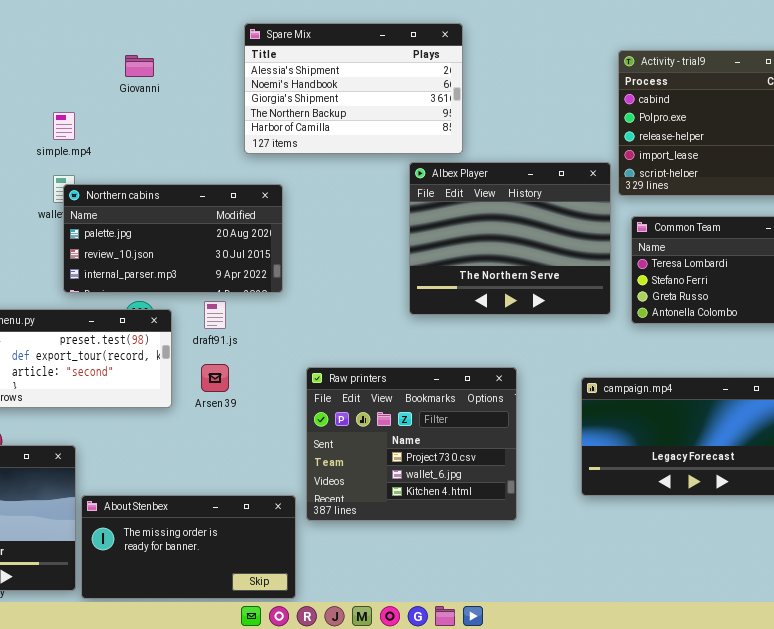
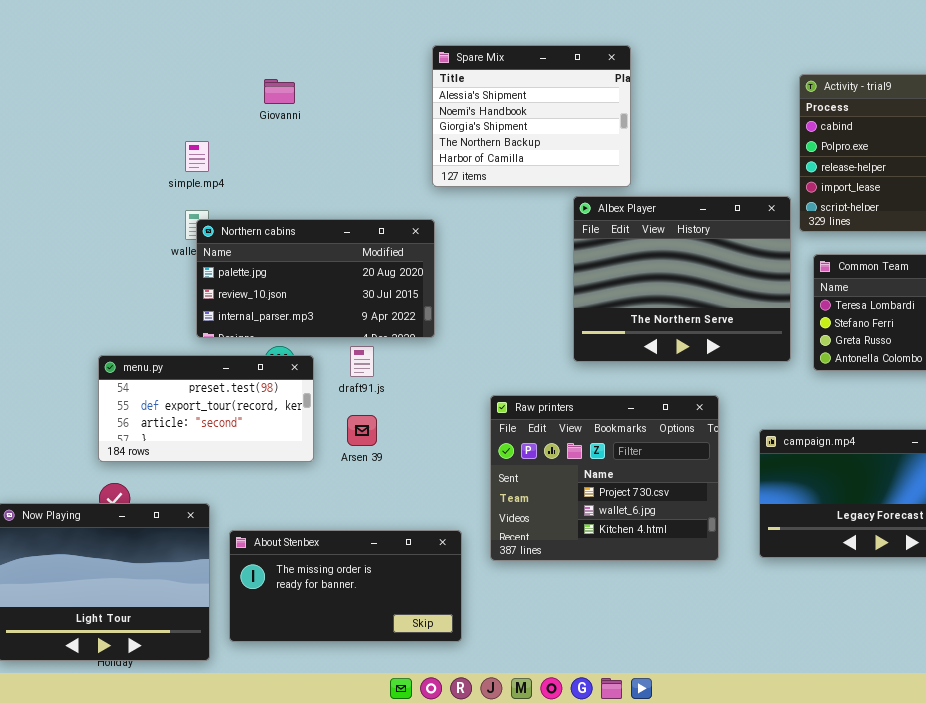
Spare Mix: [244,23,463,154] -> [432,45,631,187], resized
Raw printers: [306,367,517,521] -> [490,395,719,561], moved
About Stenbex: [81,495,296,599] -> [229,530,462,642], moved

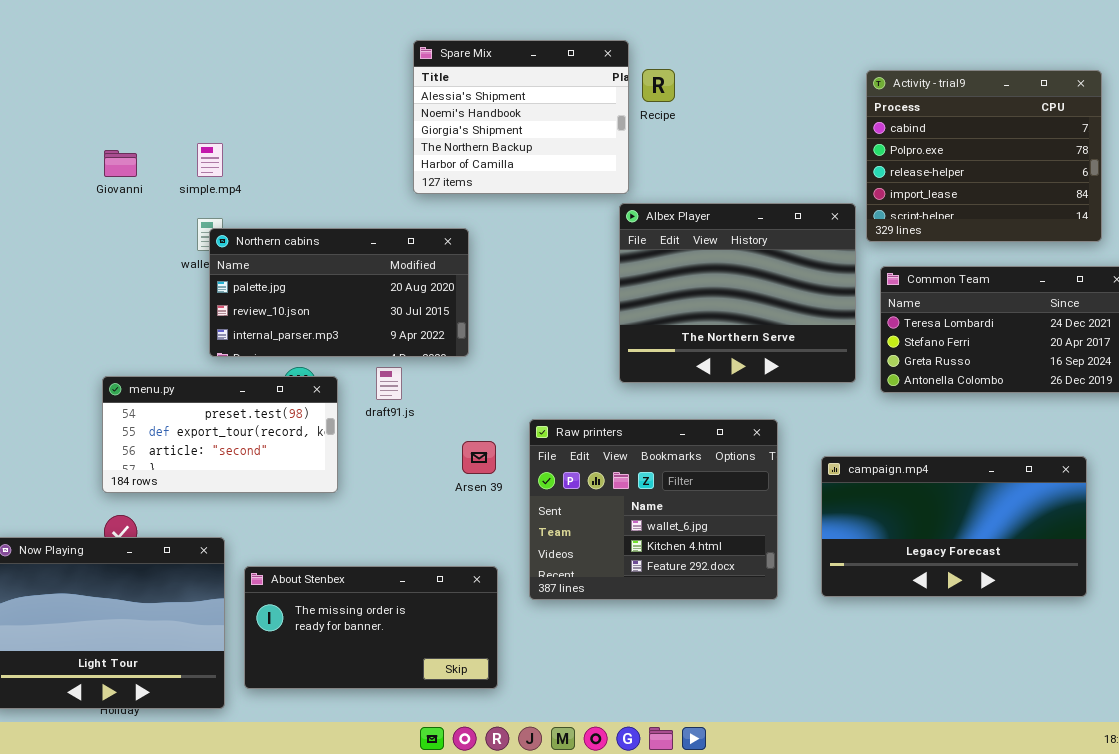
Spare Mix: [432,45,631,187] -> [413,40,629,194], moved
Giovanni: [264,79,295,104] -> [104,150,137,177], moved
Raw printers: [490,395,719,561] -> [529,419,778,600], scrolled down 1 row
Arsen 39: [347,415,377,446] -> [462,441,496,474], moved

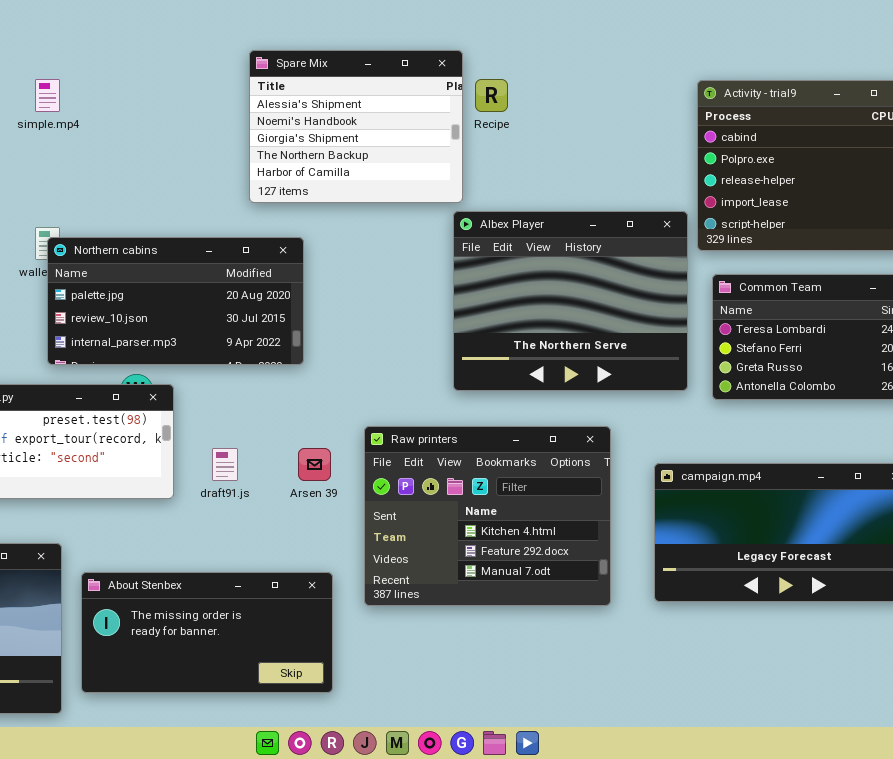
simple.mp4: [197,143,223,177] -> [35,79,60,112], moved
draft91.js: [376,367,402,400] -> [212,448,238,481], moved
Raw printers: [529,419,778,600] -> [364,426,611,606], scrolled down 1 row

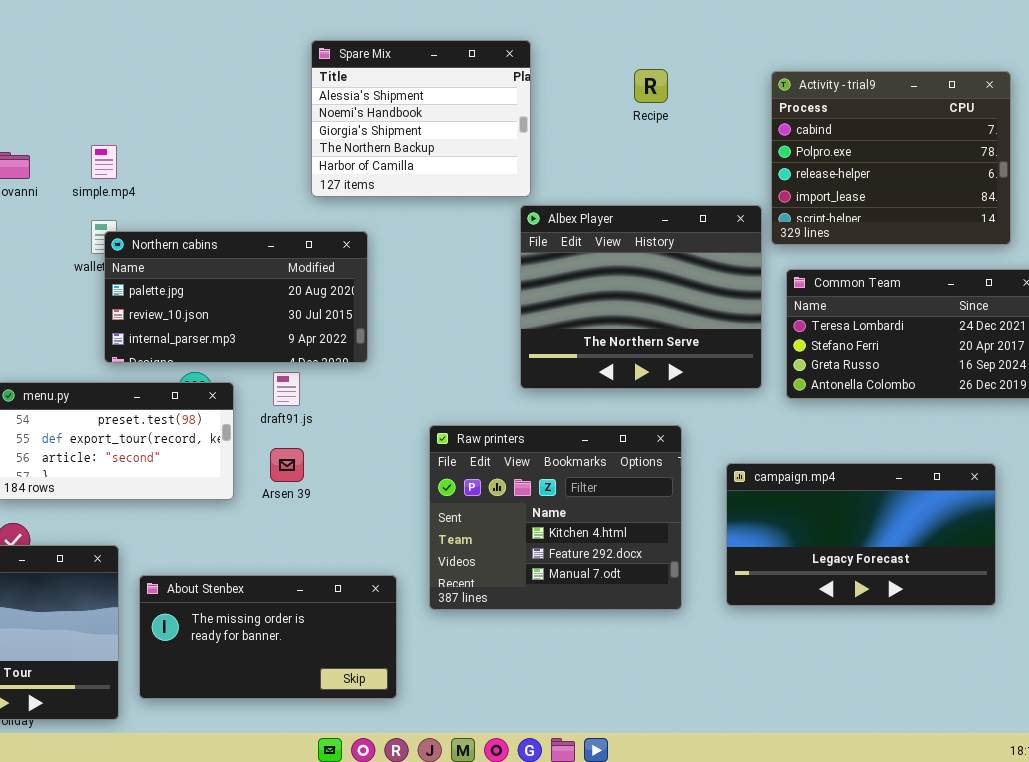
simple.mp4: [35,79,60,112] -> [91,145,117,179], moved
Recipe: [475,79,508,112] -> [634,69,668,103], moved
draft91.js: [212,448,238,481] -> [273,372,300,406], moved
Arsen 39: [298,448,331,481] -> [270,448,304,482], moved

